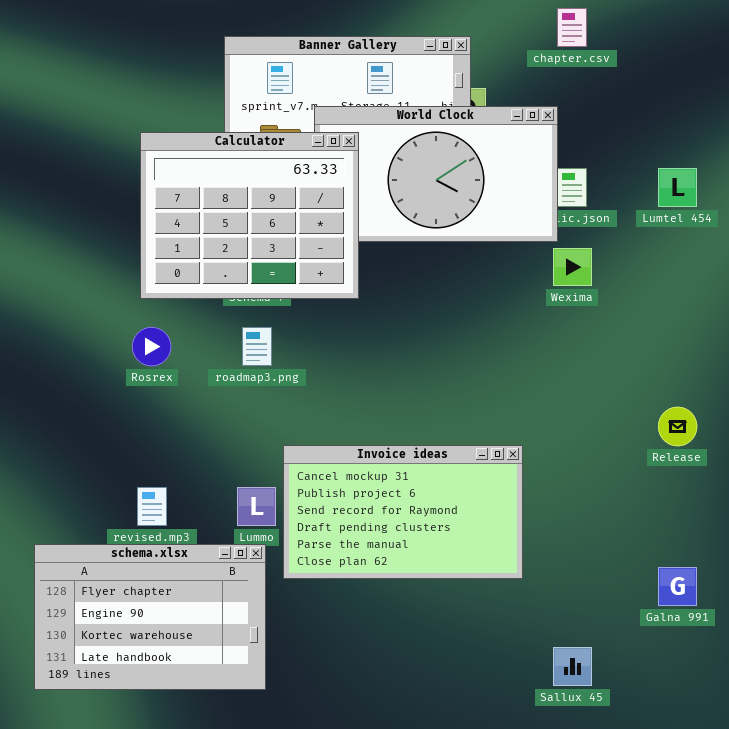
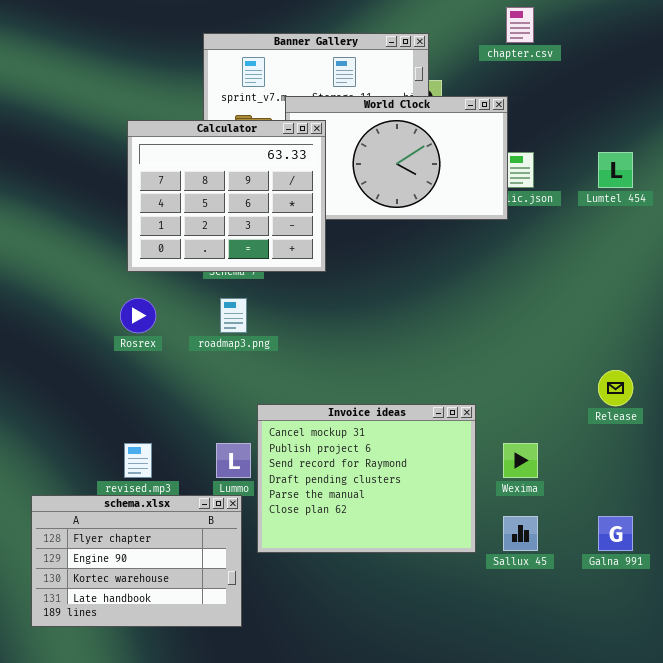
Wexima: [553,248,592,286] -> [503,443,538,478], moved
Invoice ideas: [283,445,523,579] -> [257,404,476,553], resized
Sallux 45: [553,647,592,686] -> [503,516,538,551], moved

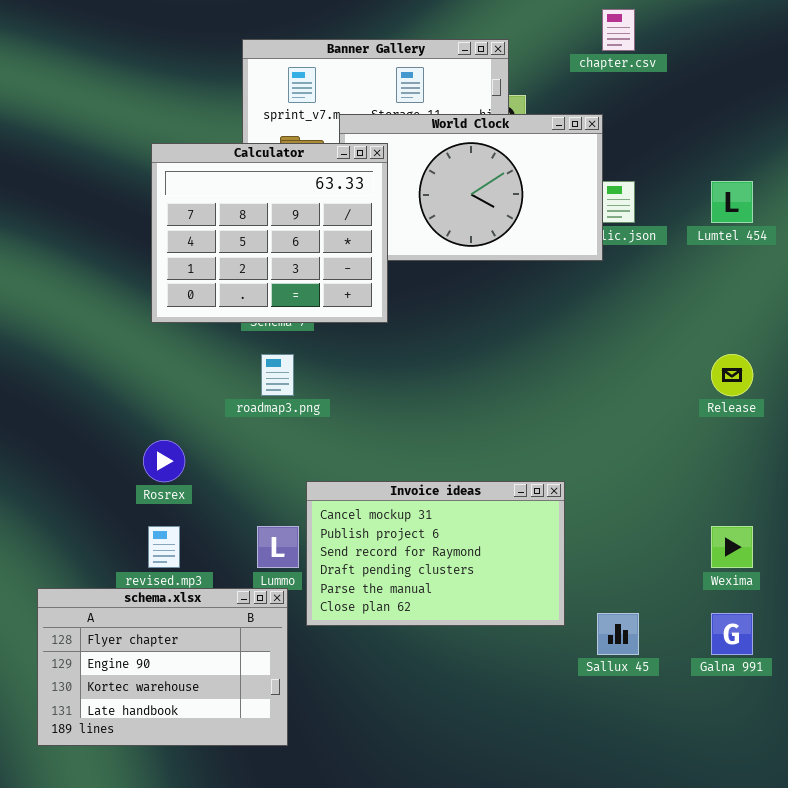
Rosrex: [120,298,156,333] -> [143,440,185,482], moved
Release: [598,370,633,406] -> [711,354,753,396], moved
Invoice ideas: [257,404,476,553] -> [306,481,565,626], resized
Wexima: [503,443,538,478] -> [711,526,753,568], moved

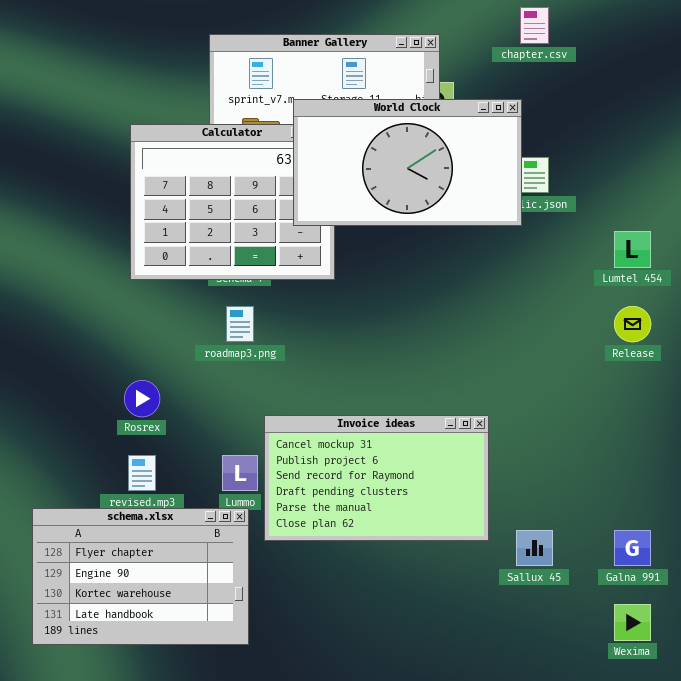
World Clock: [339,114,603,261] -> [293,99,522,226], raised
Lumtel 454: [711,181,753,223] -> [614,231,651,268], moved
Wexima: [711,526,753,568] -> [614,604,651,641], moved

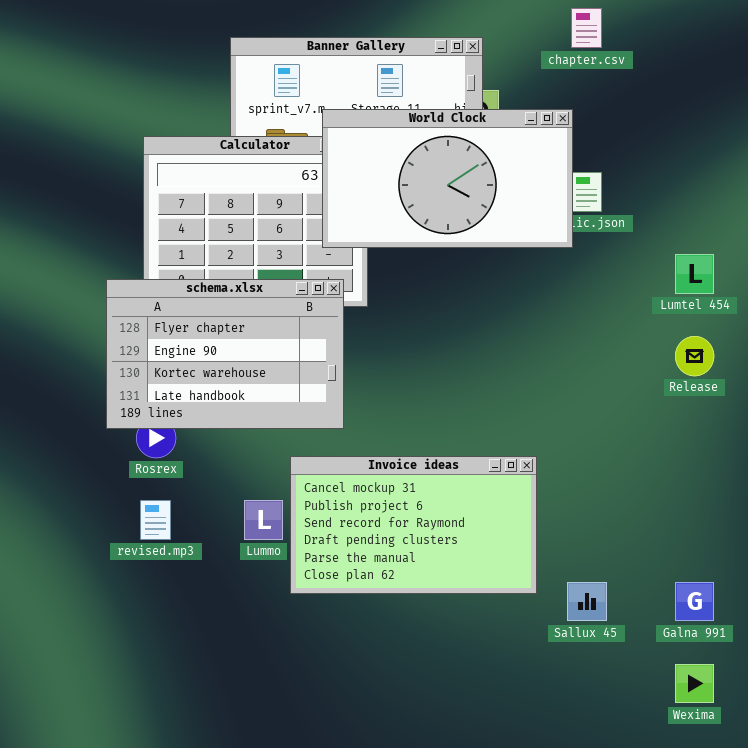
schema.xlsx: [32,508,249,645] -> [106,279,344,429], moved

